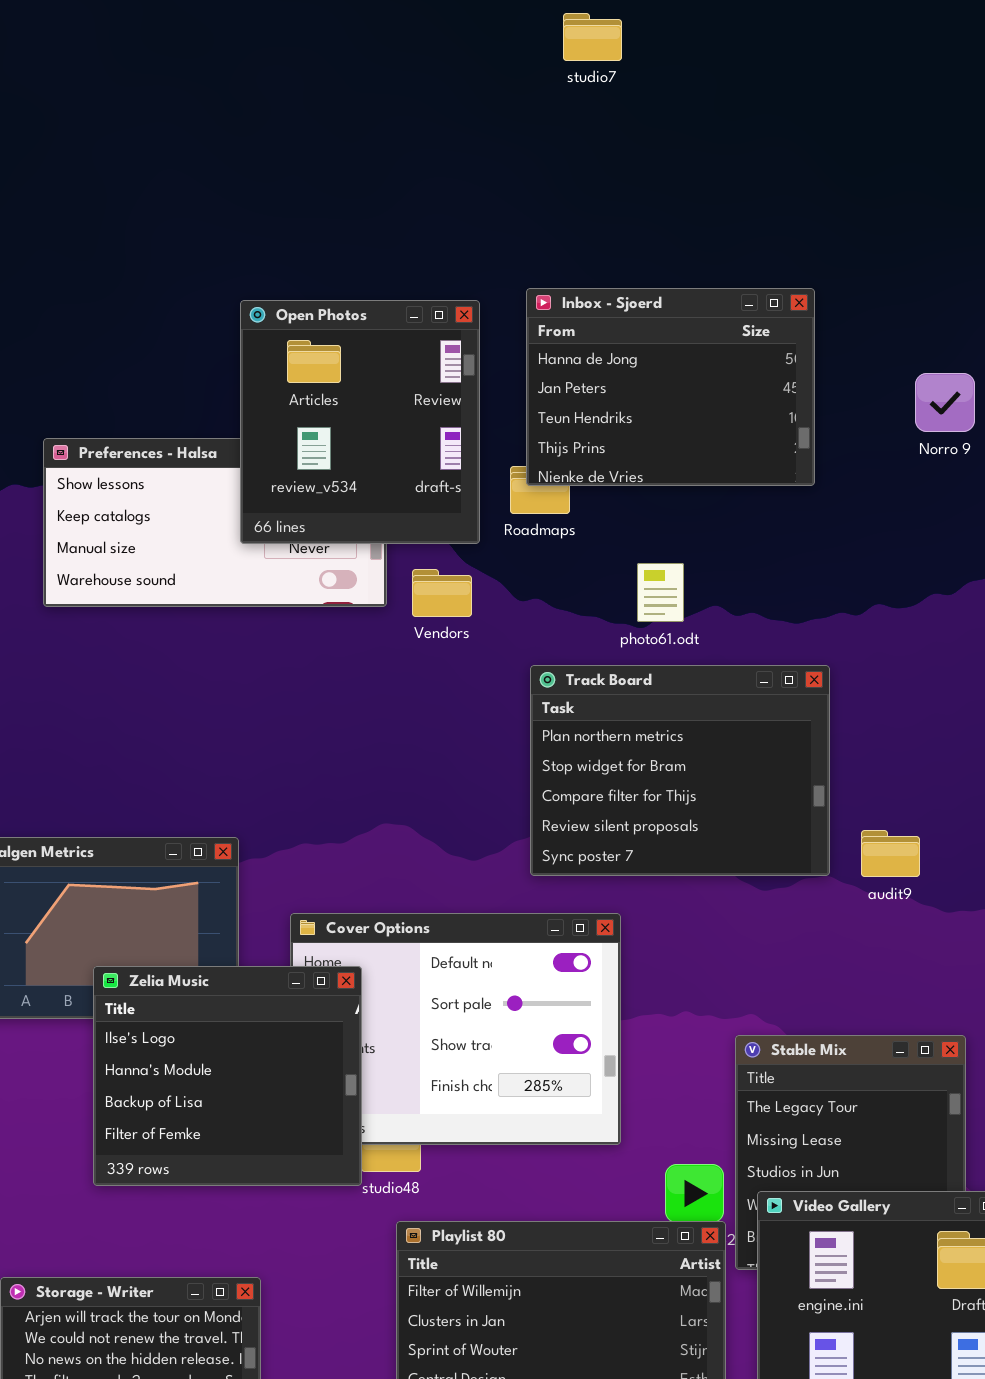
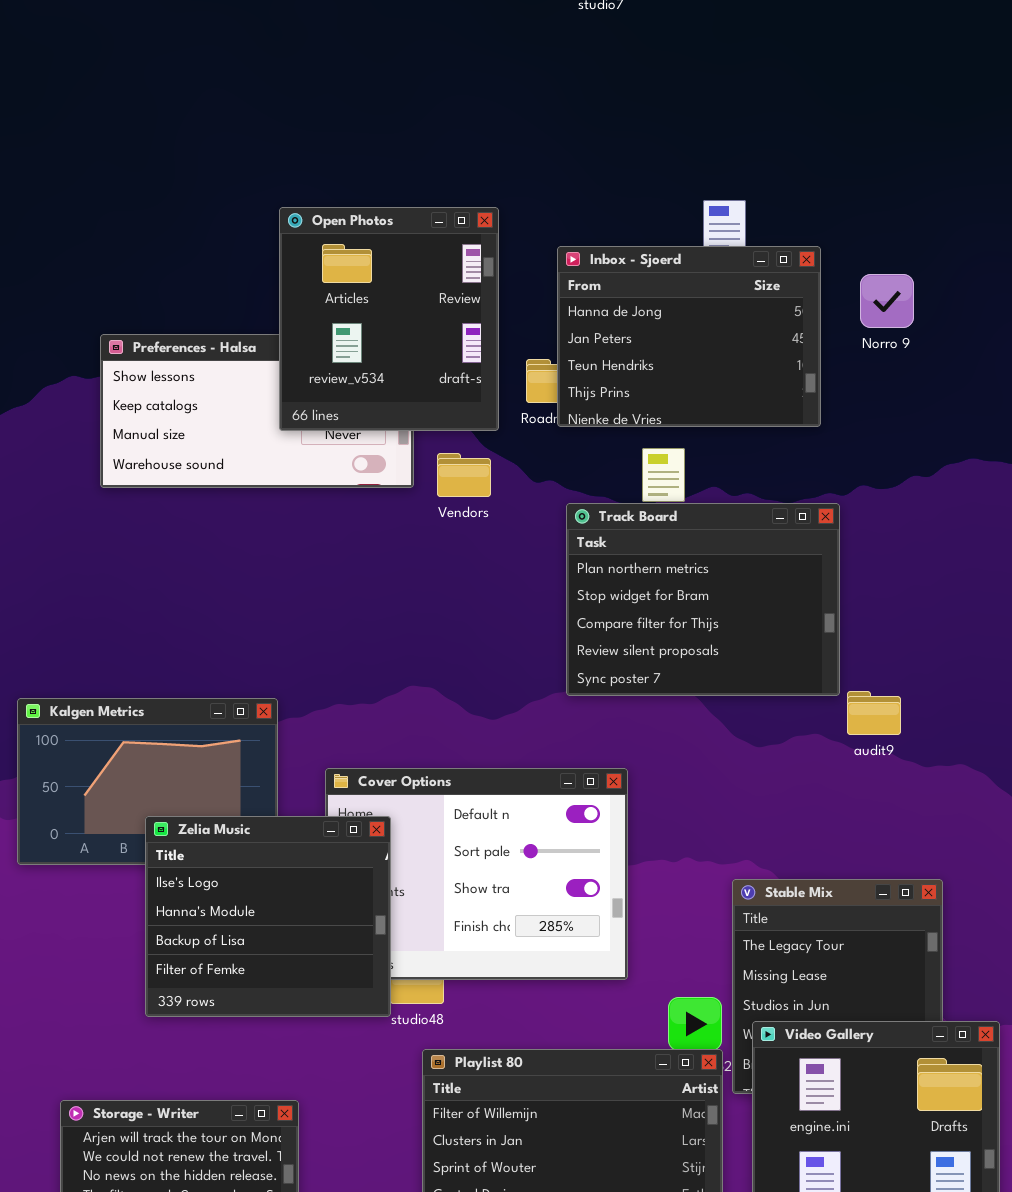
Inbox - Sjoerd: [526,288,815,486] -> [557,246,821,427], moved
Norro 9: [915,373,975,432] -> [860,274,914,328], moved
Track Board: [530,665,830,876] -> [566,503,840,696], moved

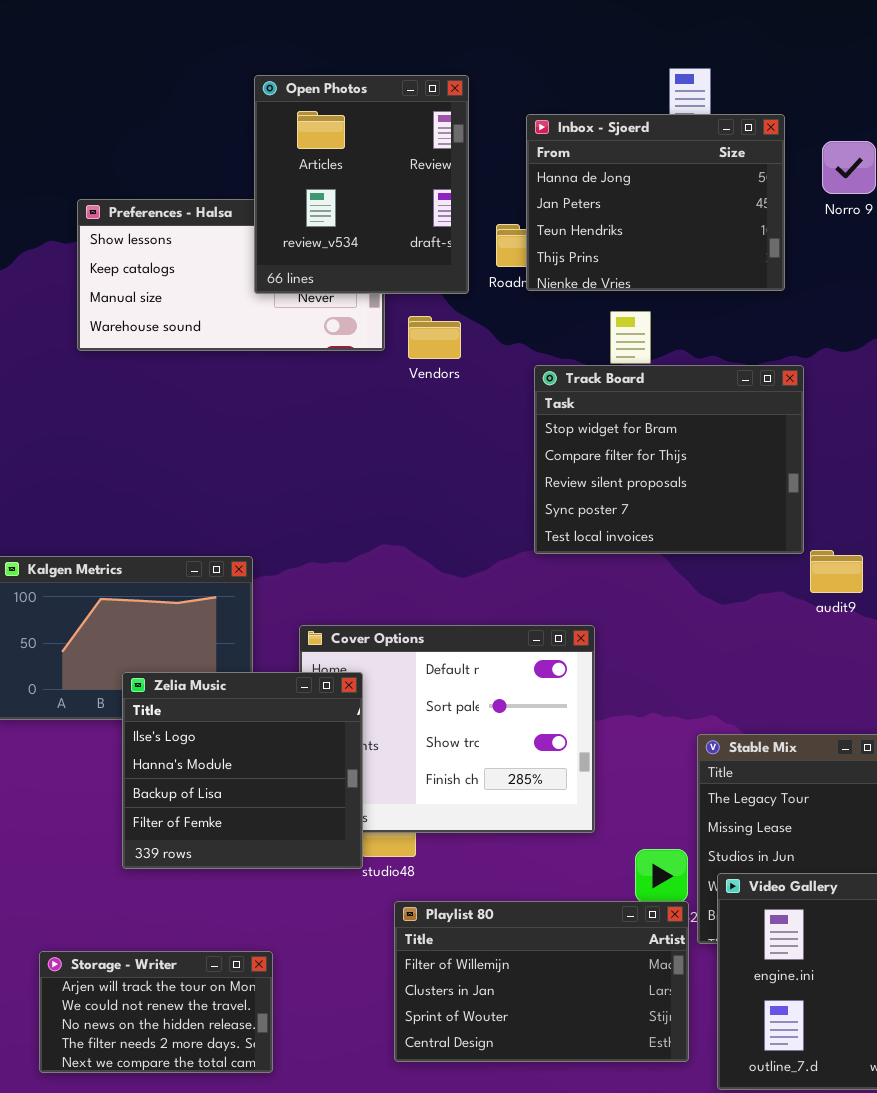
Track Board: [566,503,840,696] -> [534,365,804,554], scrolled down 1 row

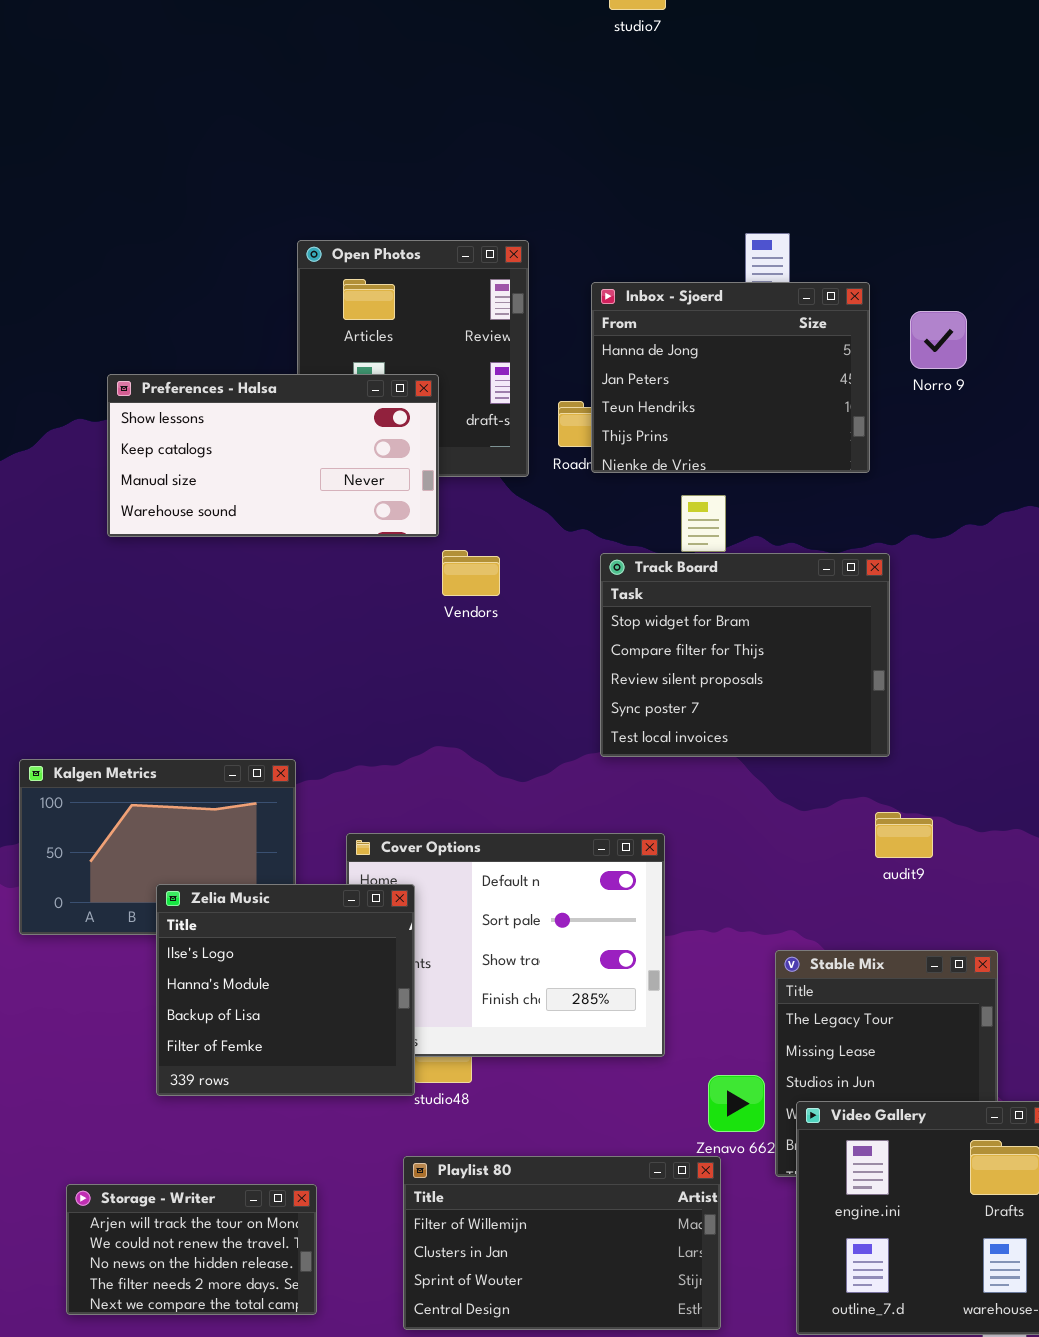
Preferences - Halsa: [77,199,385,351] -> [107,374,439,537], raised
Vendors: [408,316,461,359] -> [442,550,500,596], moved
audit9: [810,550,863,593] -> [875,812,933,858], moved
Playlist 80: [394,901,689,1062] -> [403,1156,721,1330], moved

